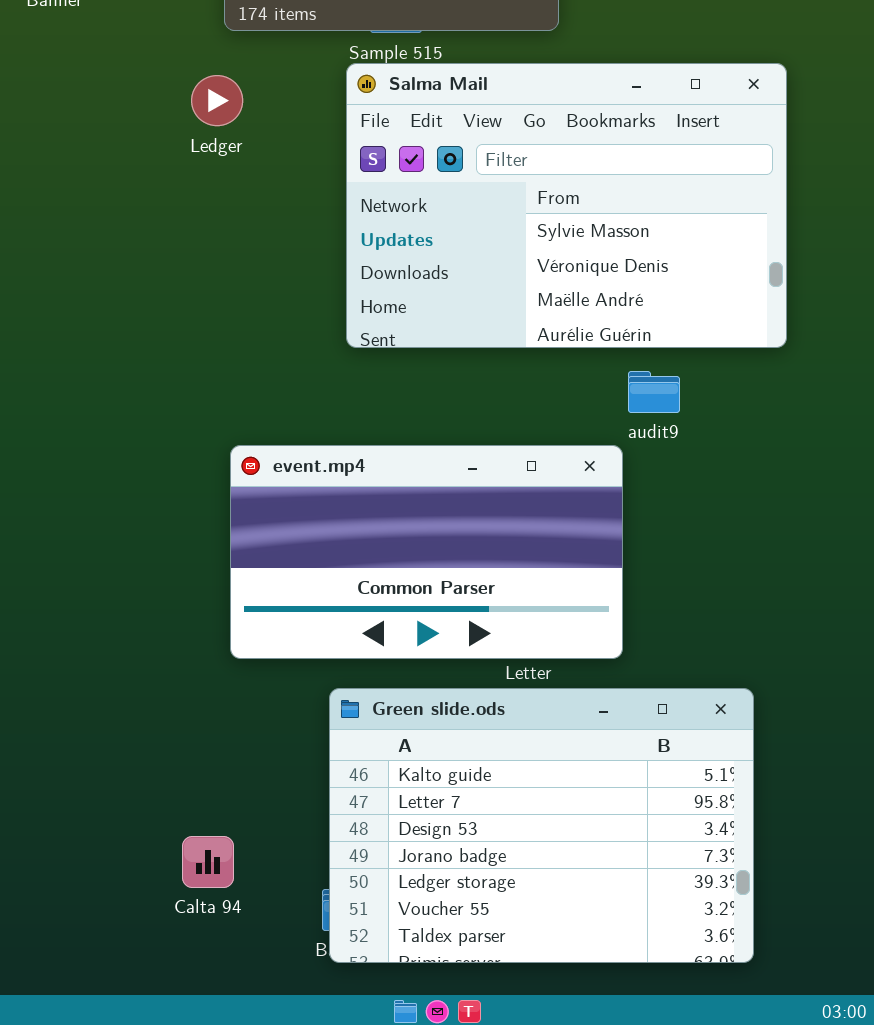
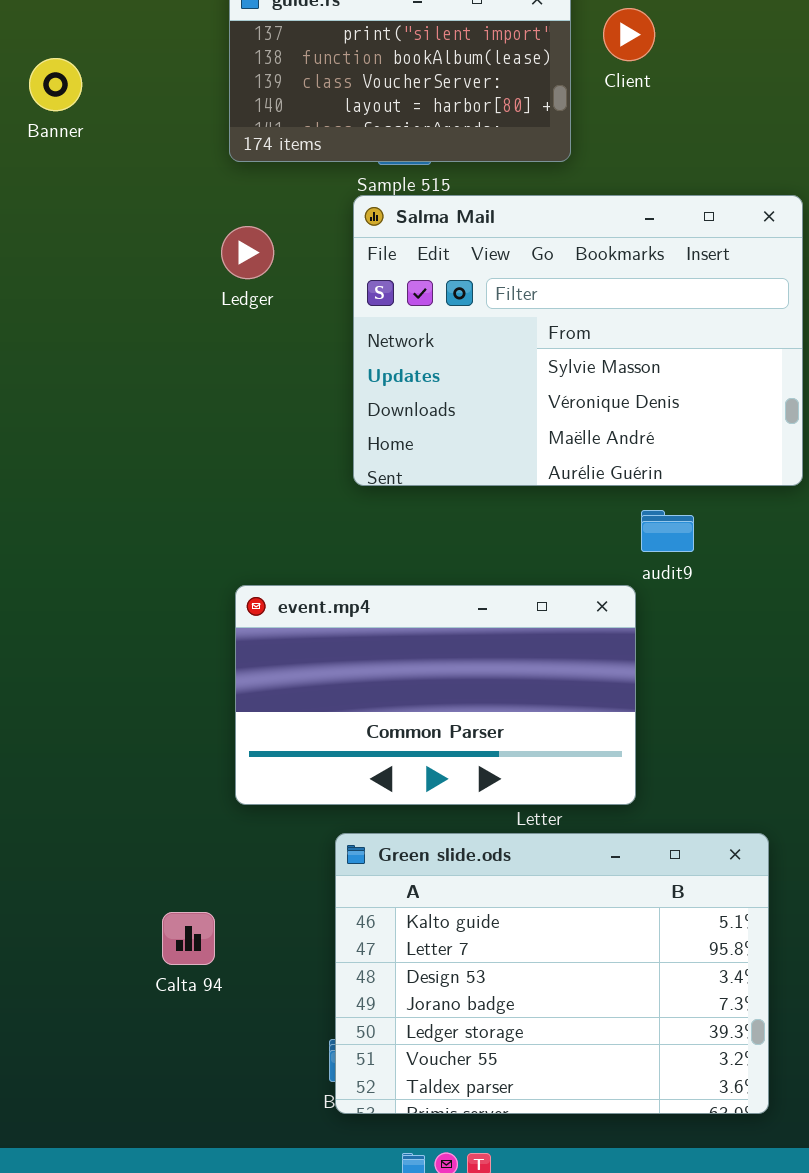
Ledger: [191,75,243,126] -> [221,226,274,279], moved
Calta 94: [182,836,234,888] -> [162,912,215,965], moved

